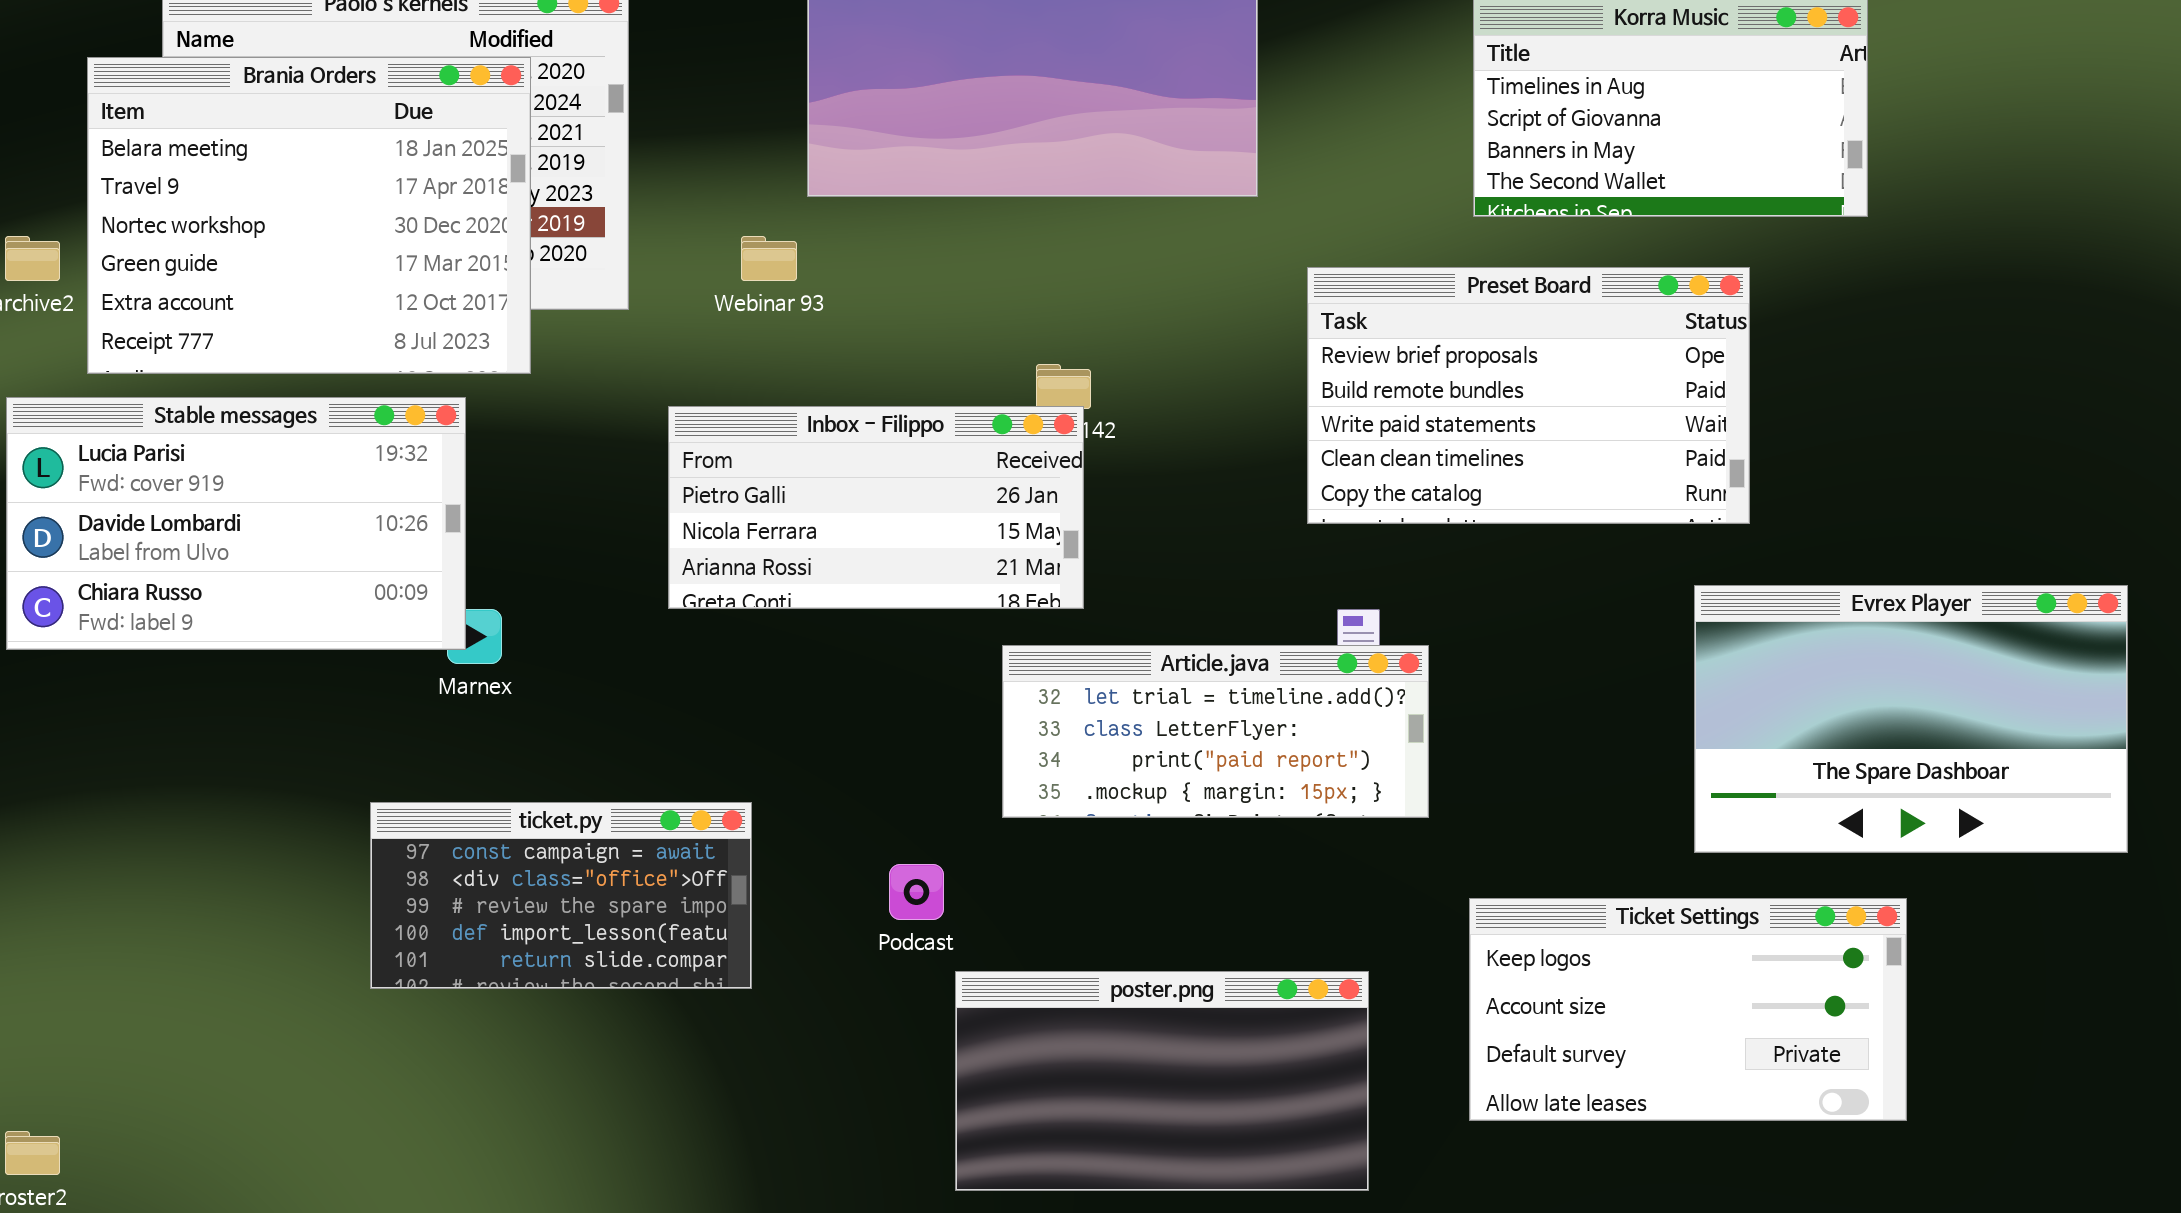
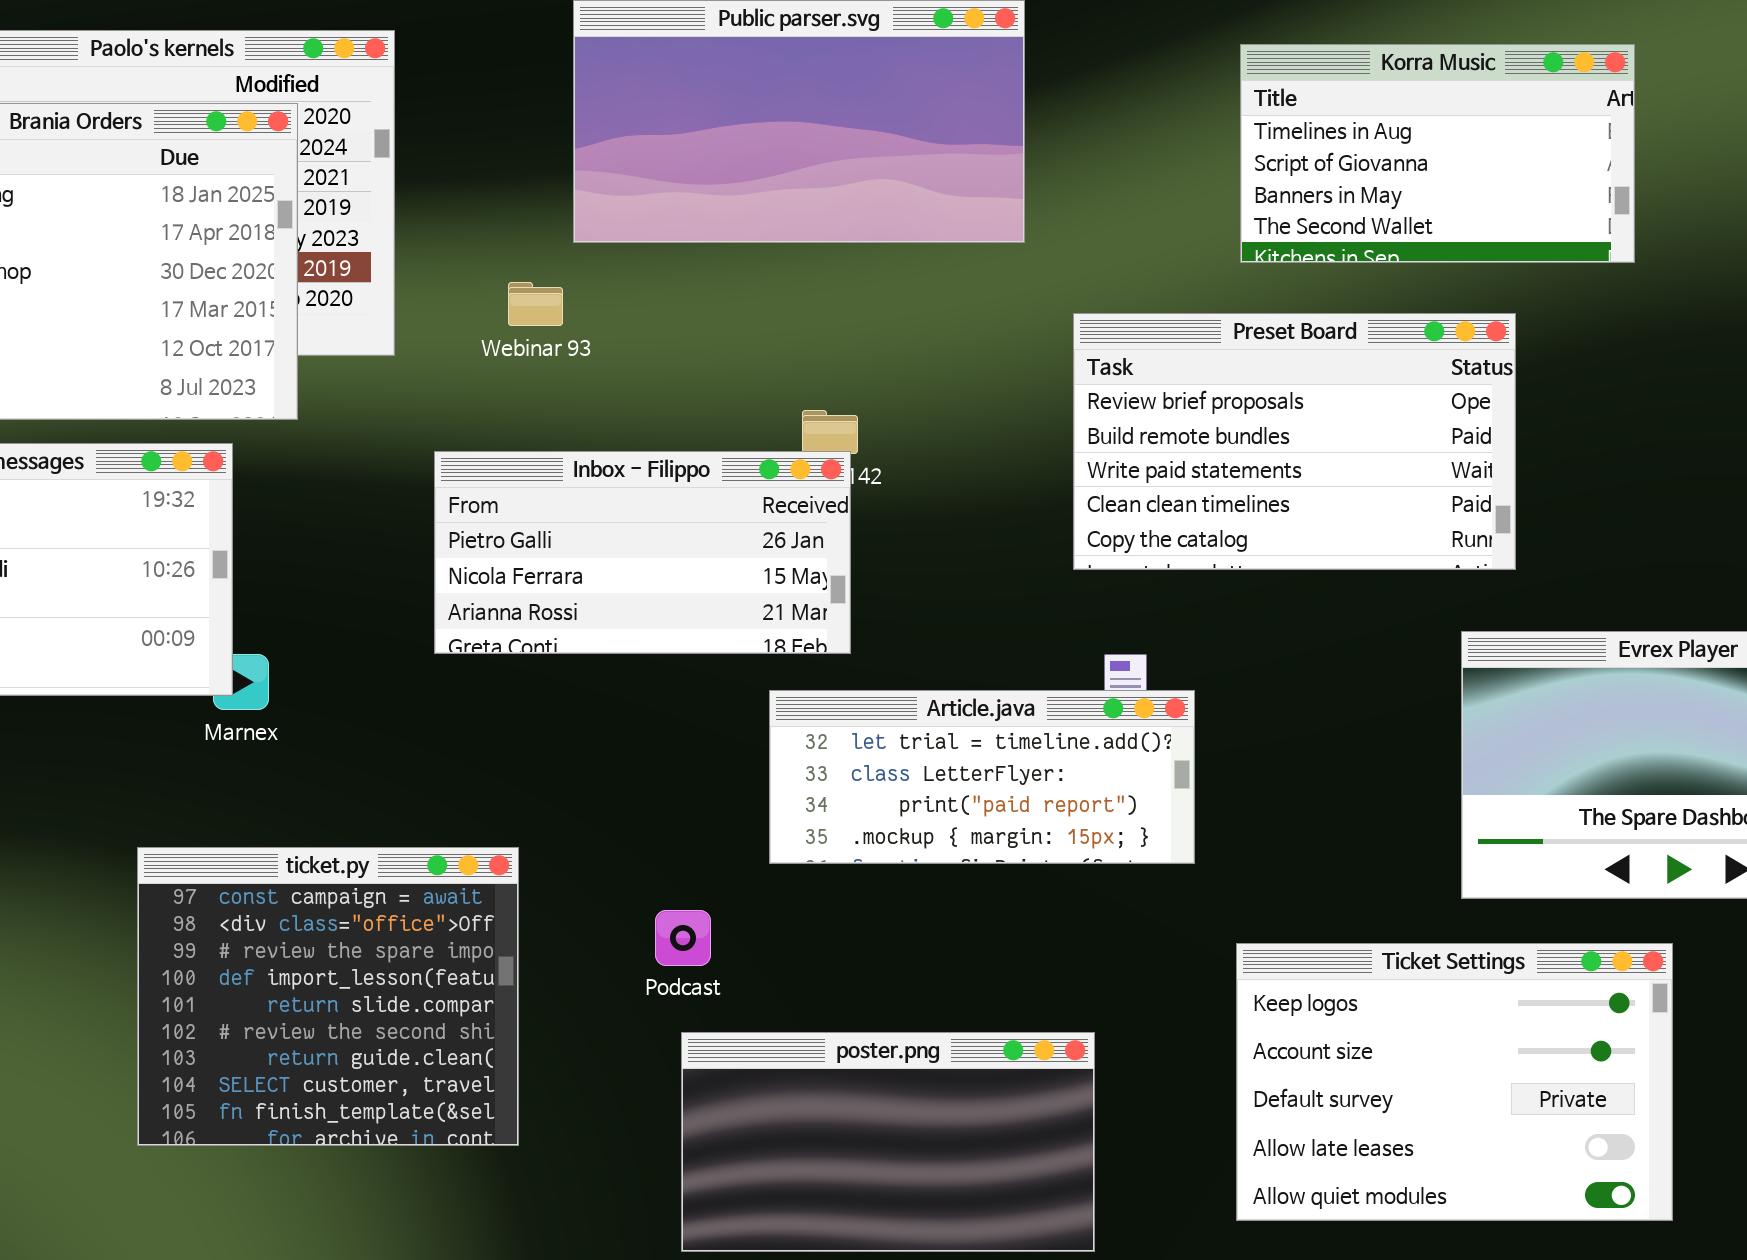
ticket.py: [370,802,752,989] -> [137,847,519,1146], resized
Ticket Settings: [1469,898,1907,1121] -> [1236,943,1673,1221], resized
poster.png: [955,971,1369,1191] -> [681,1032,1095,1252], moved

